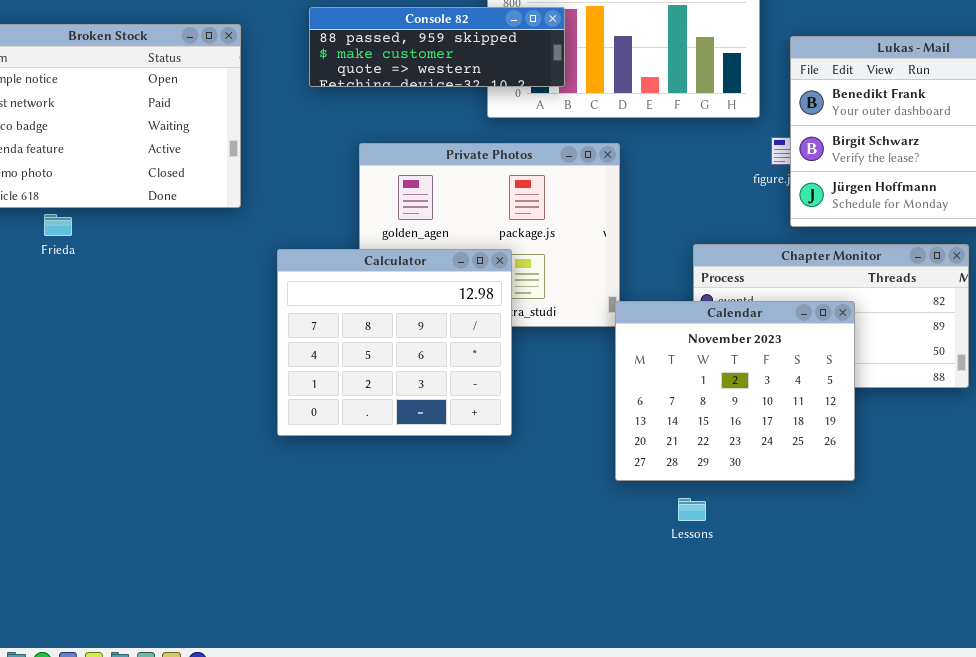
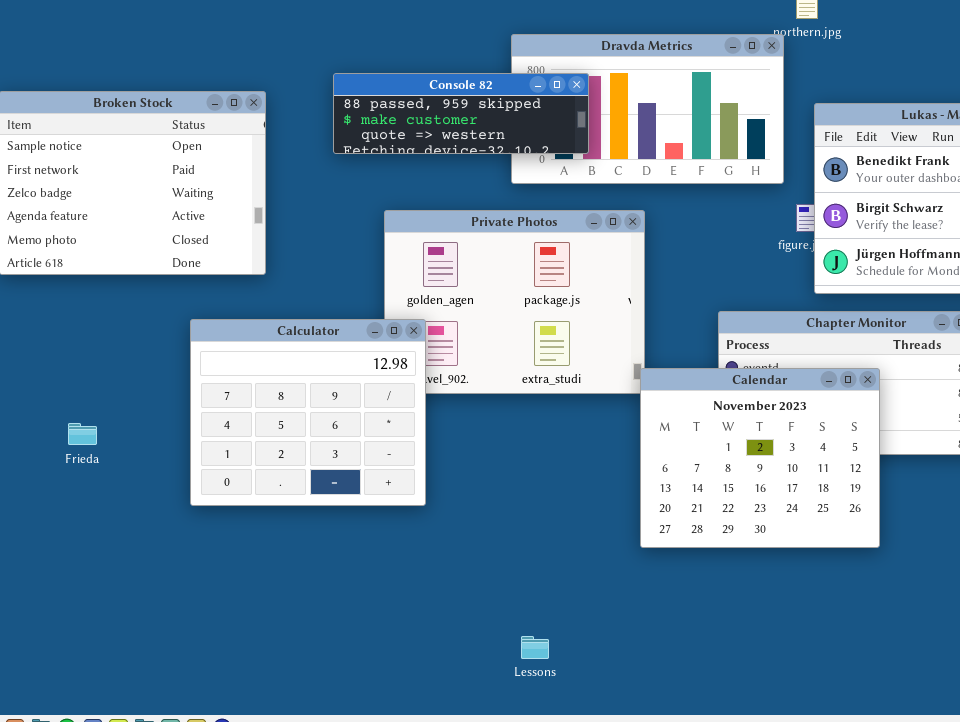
Frieda: [44,214,72,236] -> [68,423,97,445], moved
Calculator: [277,249,512,436] -> [190,319,426,506], moved
Lessons: [678,498,706,521] -> [521,636,549,659], moved

